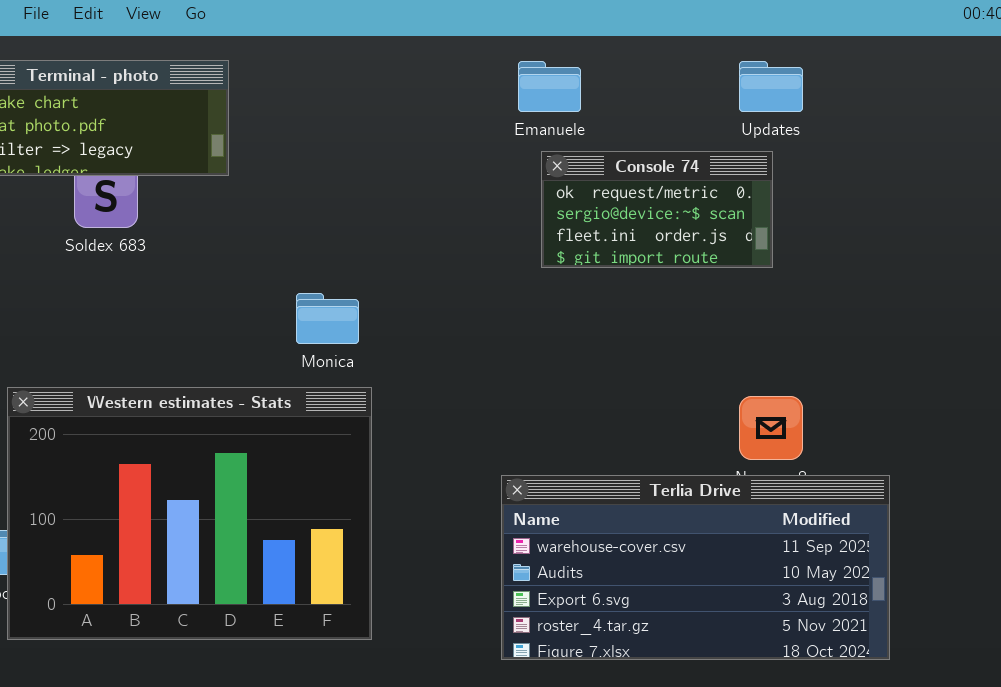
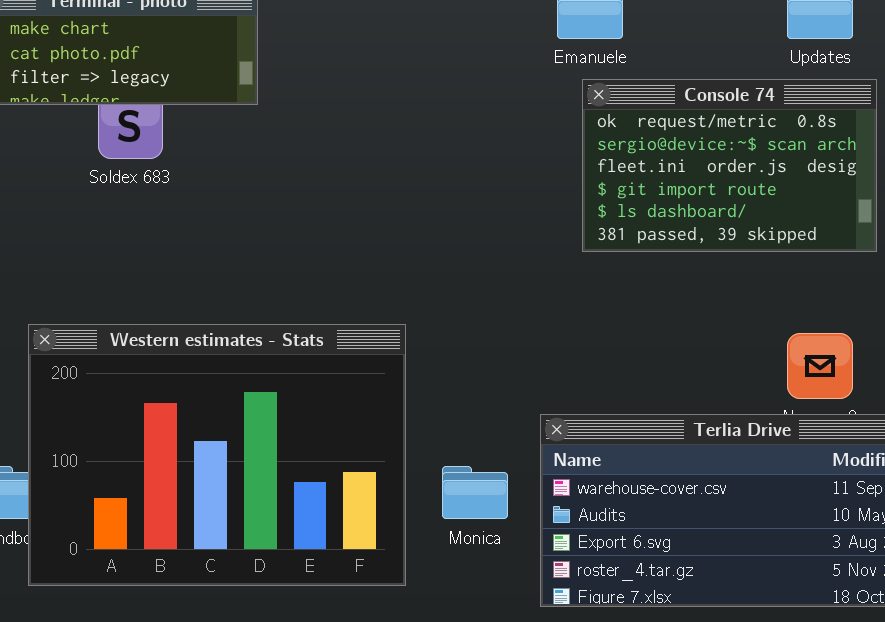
Console 74: [541,151,773,268] -> [582,79,877,252], resized
Monica: [296,293,359,344] -> [442,466,508,519], moved

